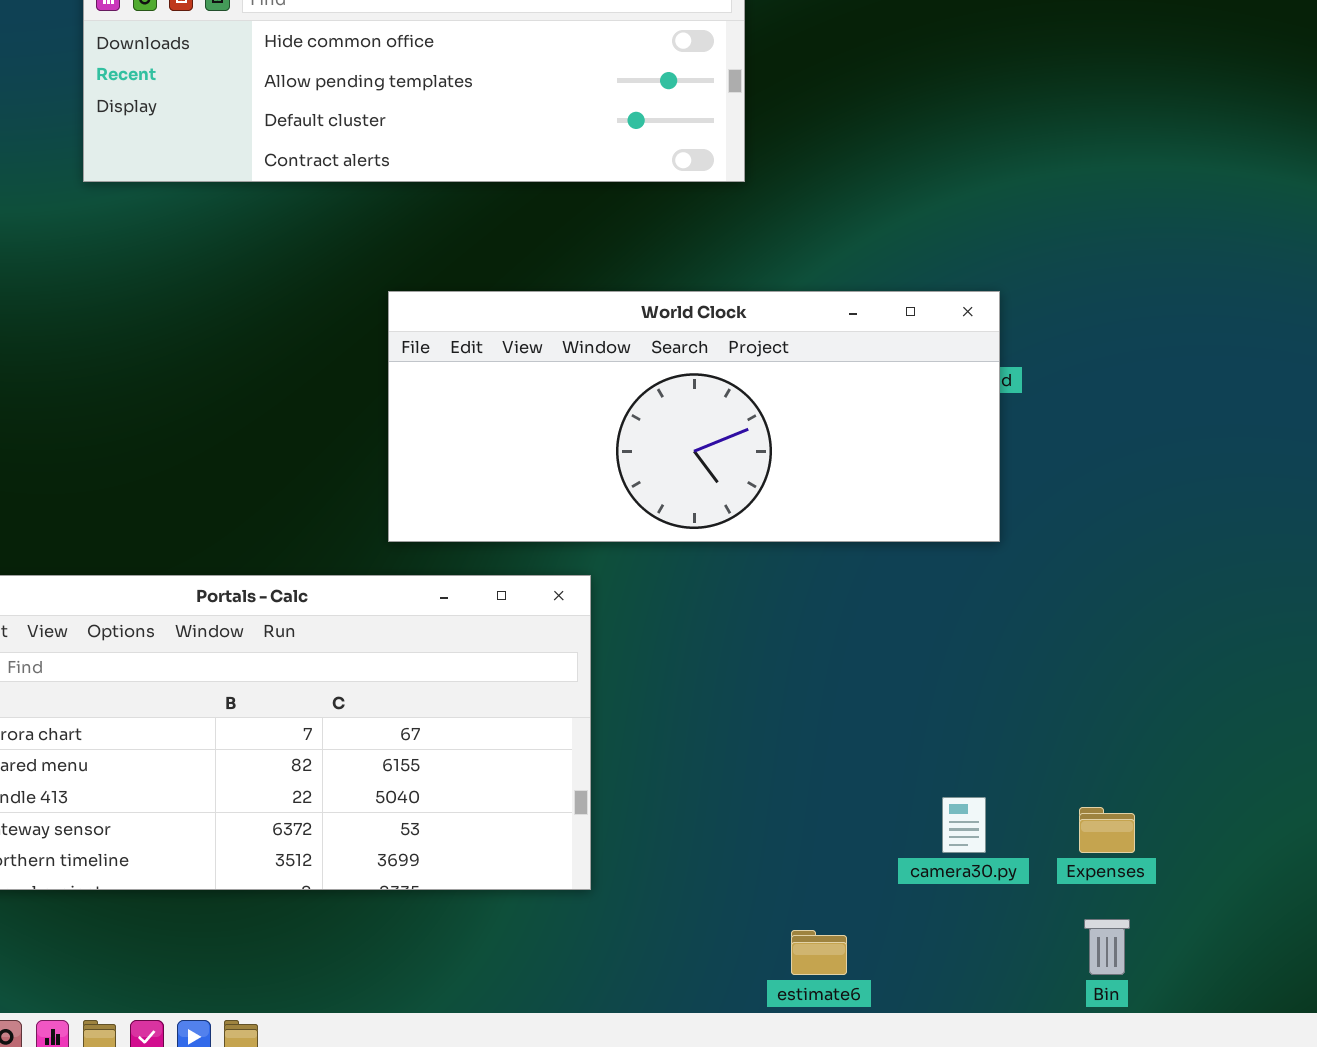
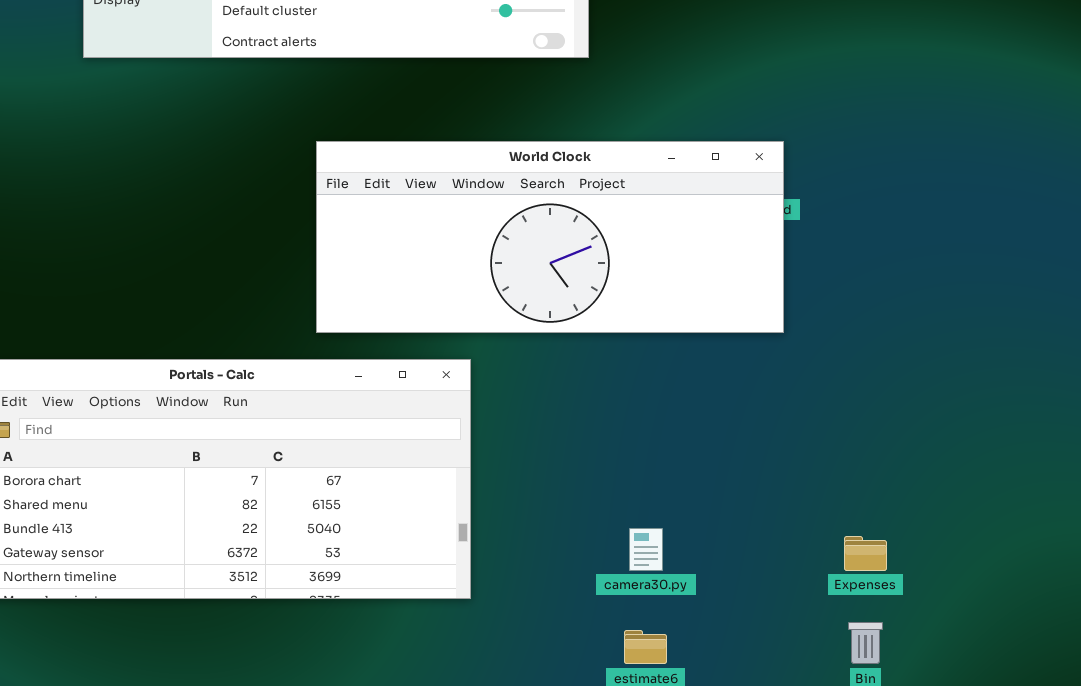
camera30.py: [942,797,986,853] -> [629,528,663,571], moved

